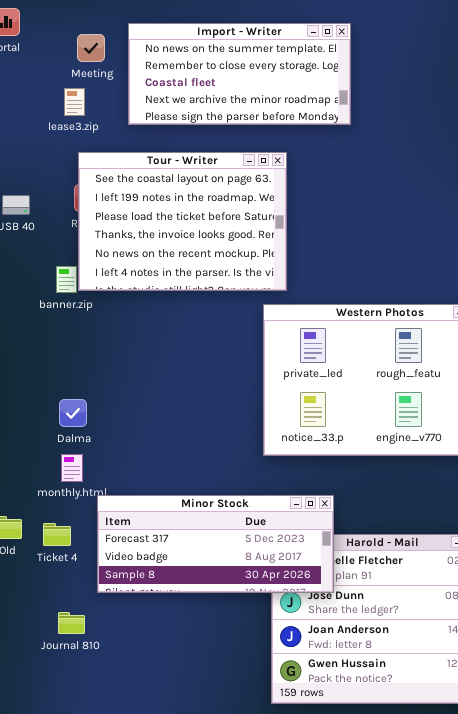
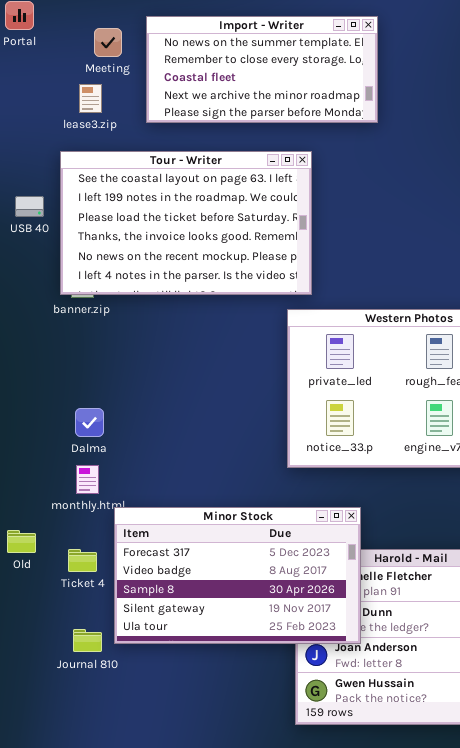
Tour - Writer: [78,152,287,291] -> [60,151,312,295], resized
Minor Stock: [97,495,334,593] -> [114,507,361,644], resized
Ticket 4: [43,523,71,546] -> [68,549,97,572], moved

